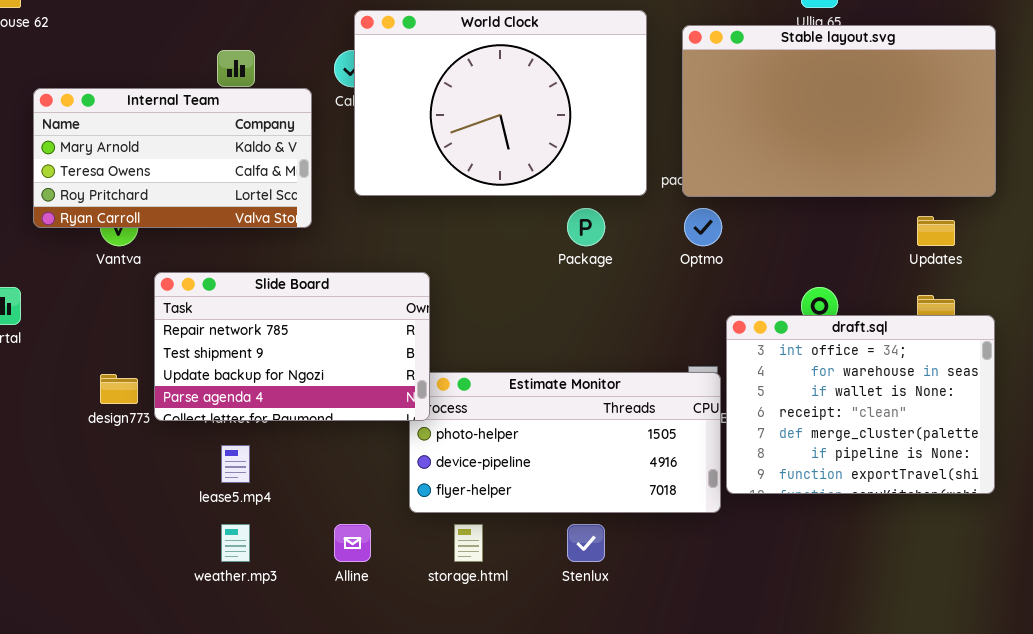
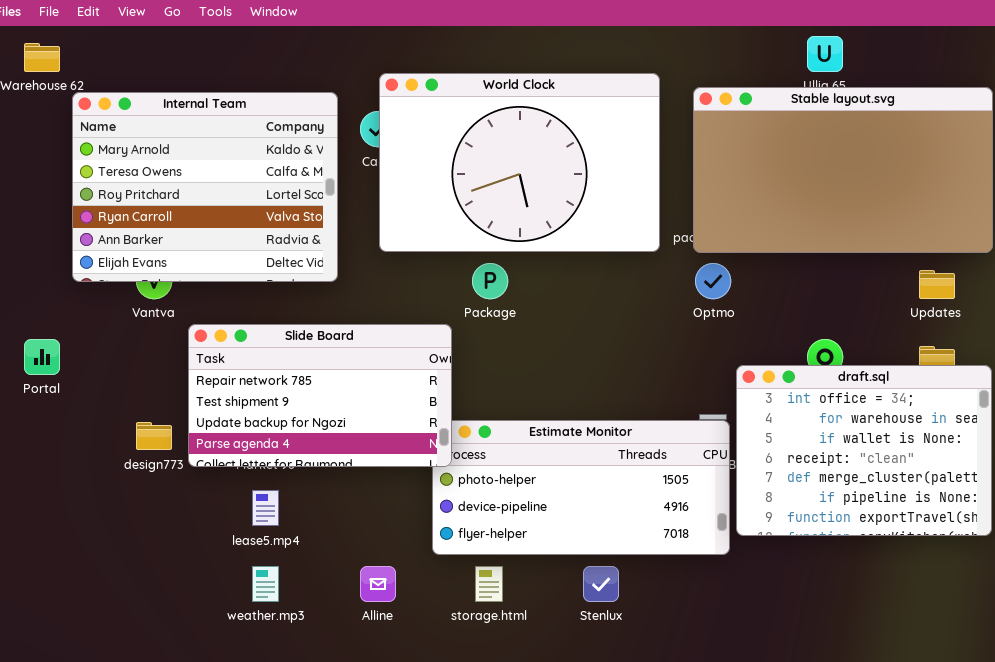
Internal Team: [33,88,312,228] -> [72,92,338,282], resized
Package: [567,208,605,246] -> [472,263,508,299], moved

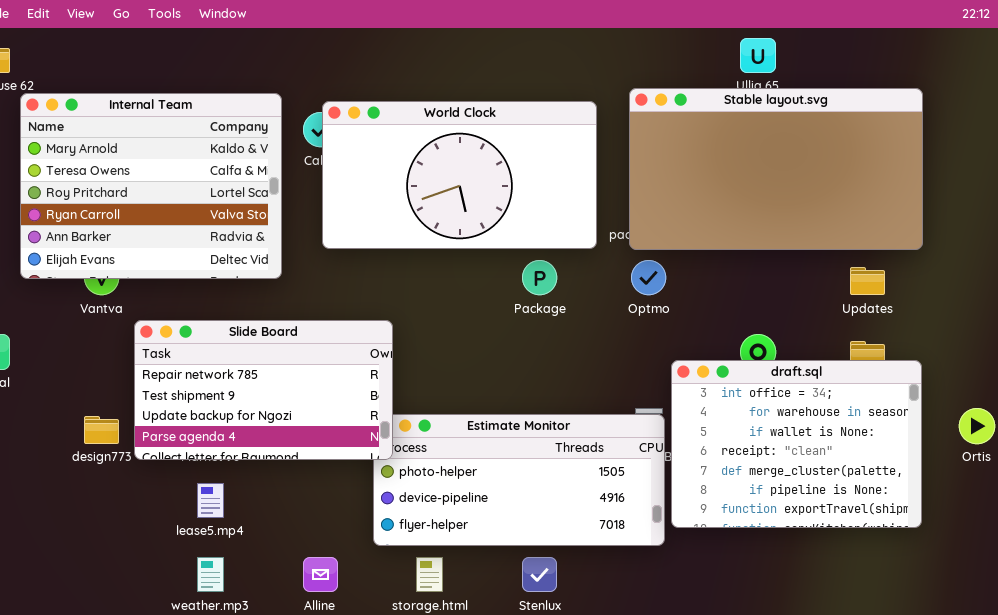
World Clock: [379,73,660,252] -> [322,101,597,249], resized
Package: [472,263,508,299] -> [522,260,557,295], moved

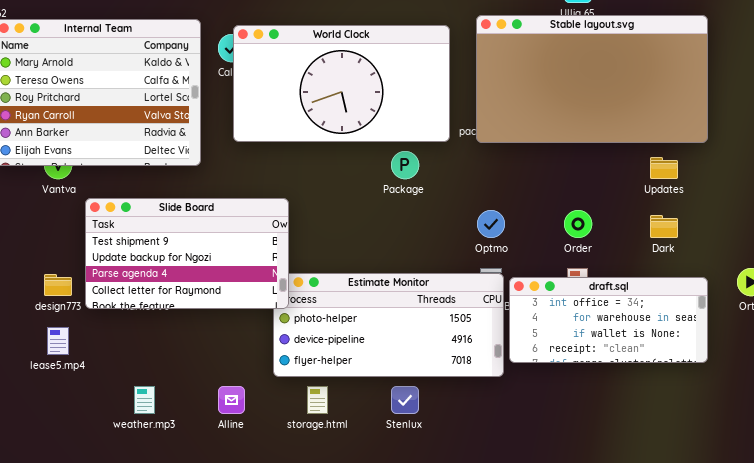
Optmo: [631,260,666,295] -> [477,210,505,238], moved
Slide Board: [134,320,393,460] -> [85,198,289,309], scrolled down 1 row
draft.sql: [671,360,922,528] -> [509,277,708,363], resized
lease5.mp4: [197,483,224,518] -> [47,327,69,355], moved

